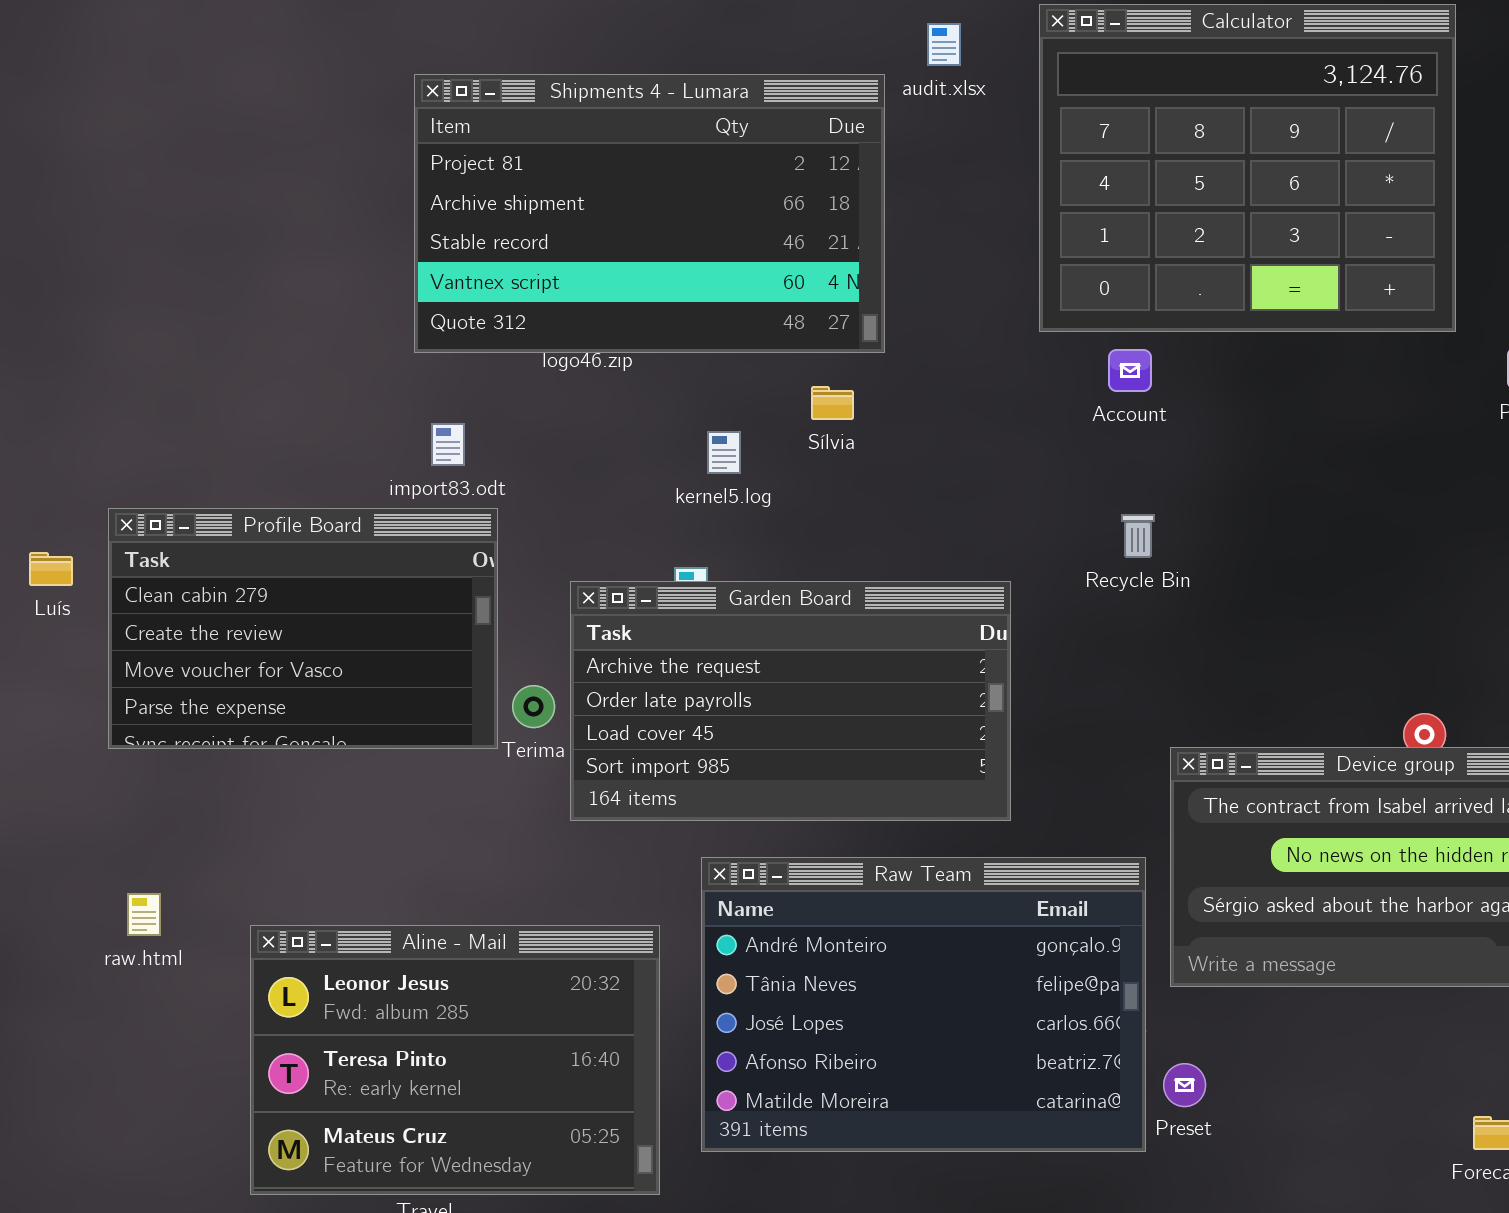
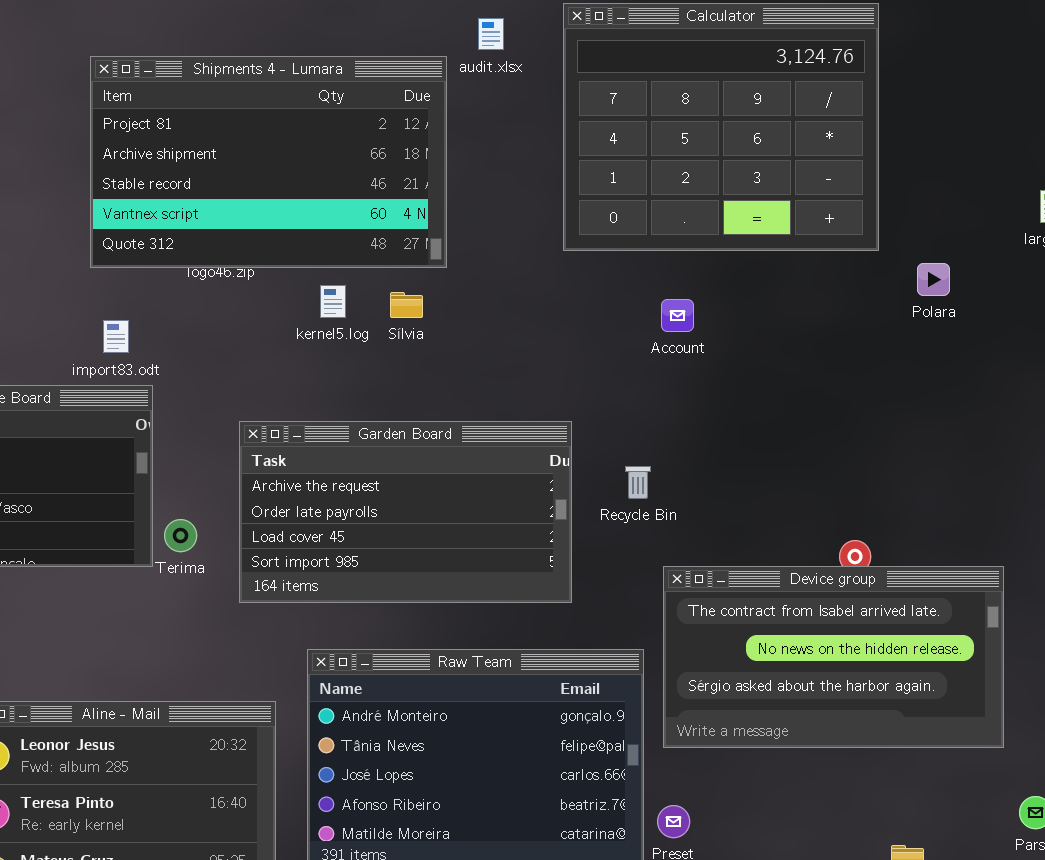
Account: [1108,349,1152,392] -> [661,299,694,332], moved
kernel5.log: [707,431,741,474] -> [320,285,346,318], moved
Recycle Bin: [1121,514,1155,558] -> [625,466,651,499], moved
Garden Board: [570,581,1011,821] -> [239,421,572,603], moved

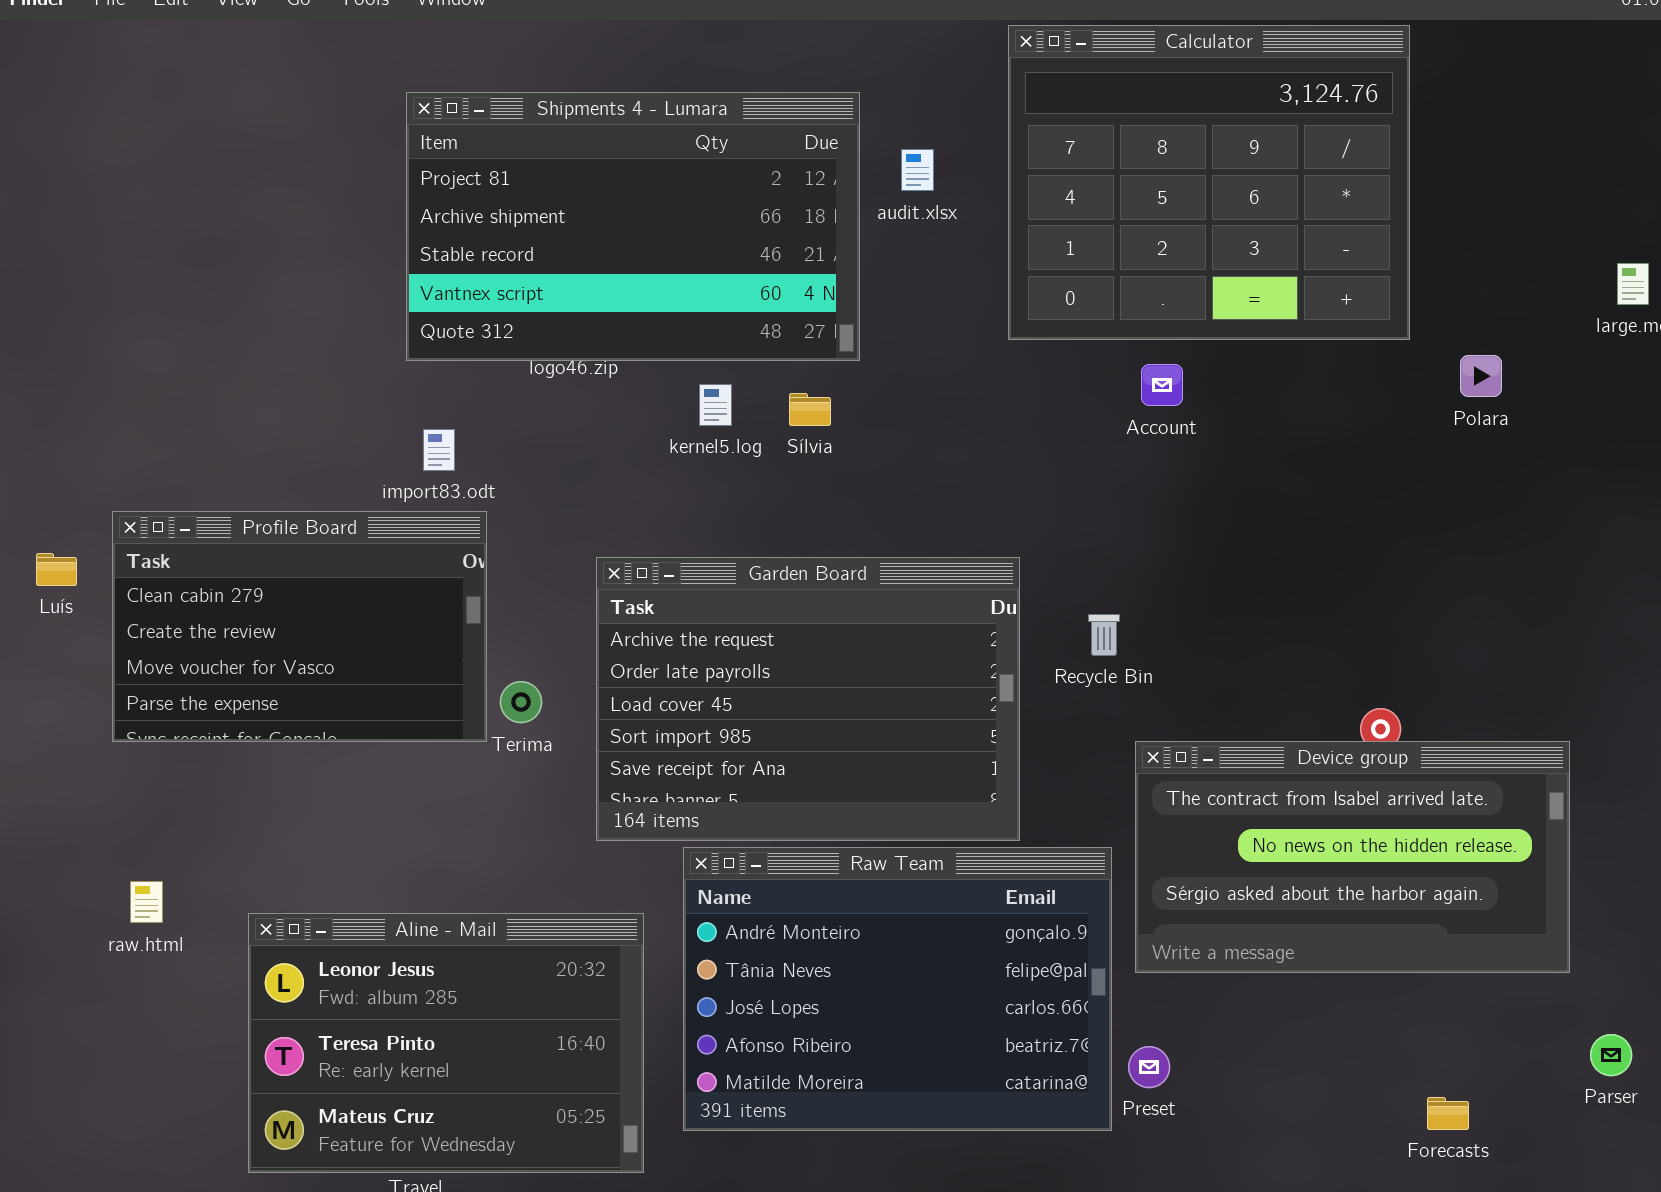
audit.xlsx: [478,18,504,50] -> [901,149,934,191], moved
Account: [661,299,694,332] -> [1141,364,1183,406], moved
Garden Board: [239,421,572,603] -> [596,557,1020,841], resized

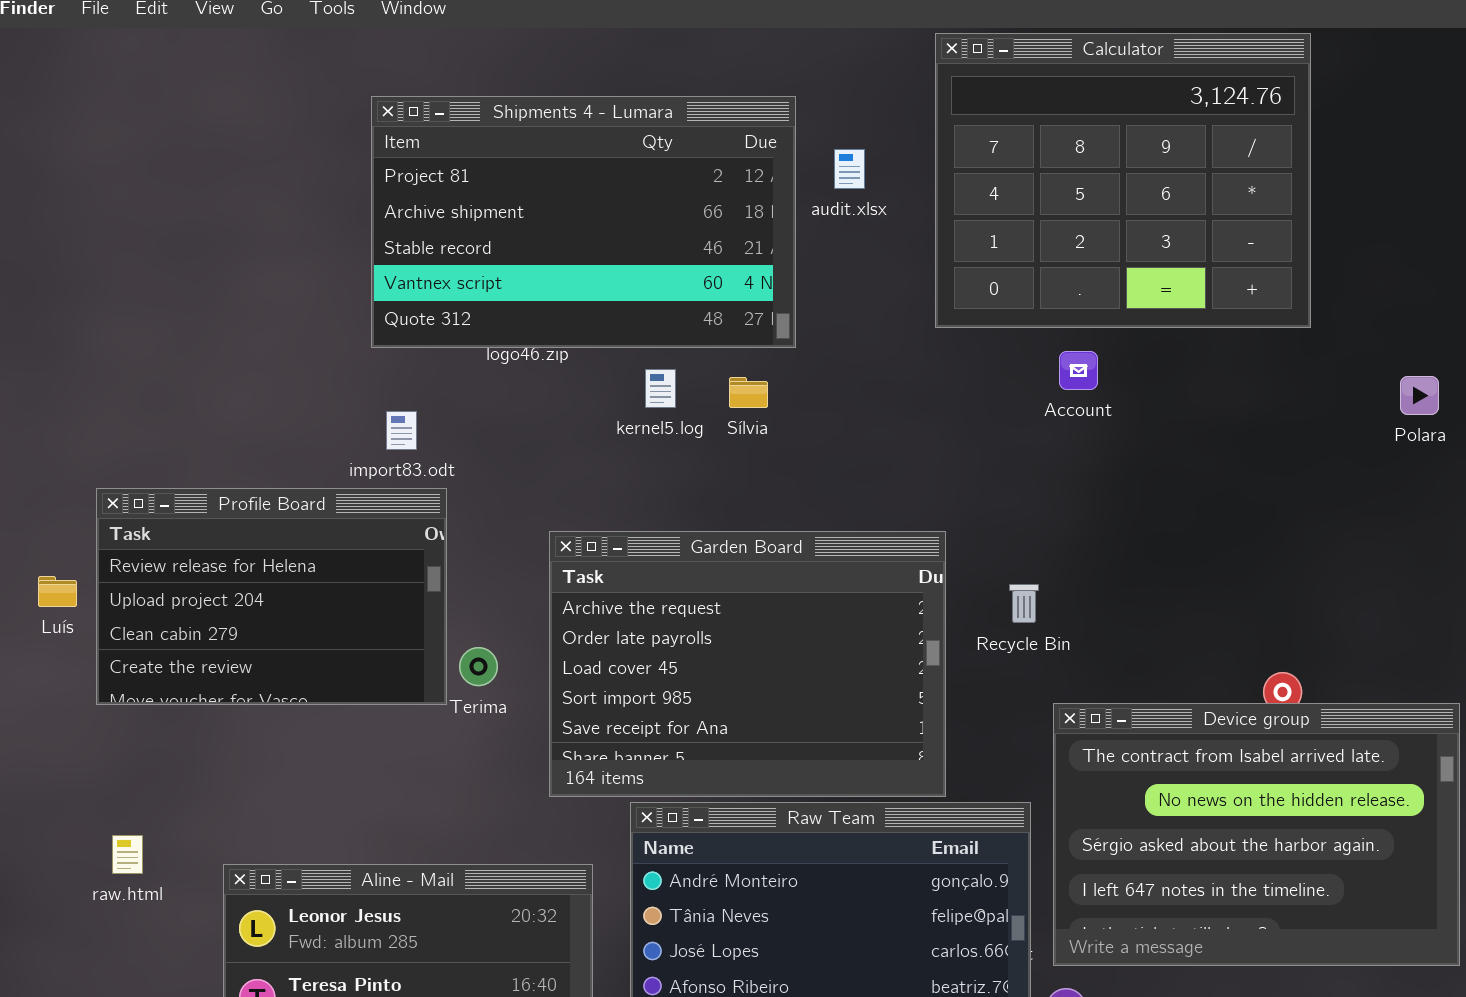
Polara: [1460,355,1502,397] -> [1400,376,1439,415], moved
Profile Board: [112,511,487,742] -> [96,488,447,705], scrolled up 2 rows
Luís: [36,553,77,586] -> [38,576,77,607], moved
Device group: [1135,741,1570,973] -> [1053,703,1460,966], resized

